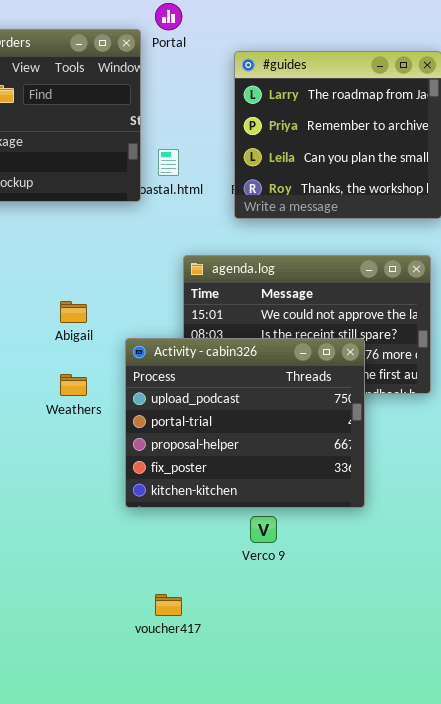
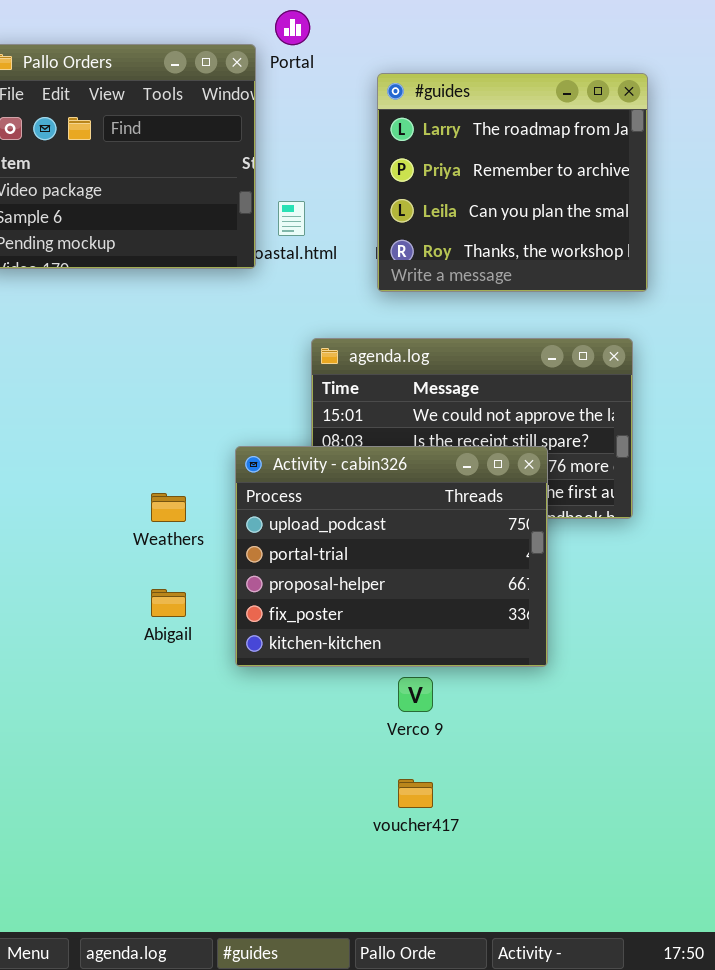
Abigail: [60,301,87,323] -> [151,589,186,617], moved
voucher417: [155,594,182,616] -> [398,779,433,808], moved

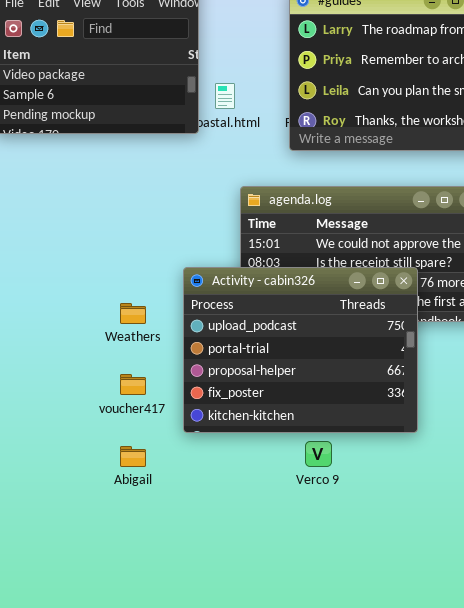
Abigail: [151,589,186,617] -> [120,446,146,467], moved
voucher417: [398,779,433,808] -> [120,374,146,395], moved

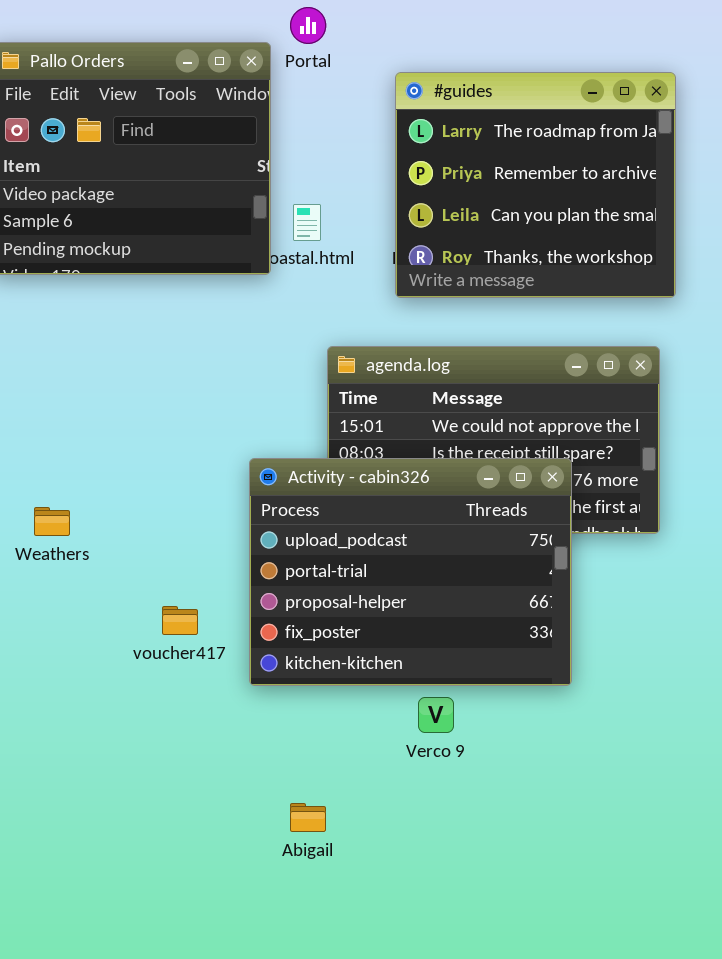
Weathers: [120,303,146,324] -> [34,507,70,536], moved
Abigail: [120,446,146,467] -> [290,803,326,832], moved

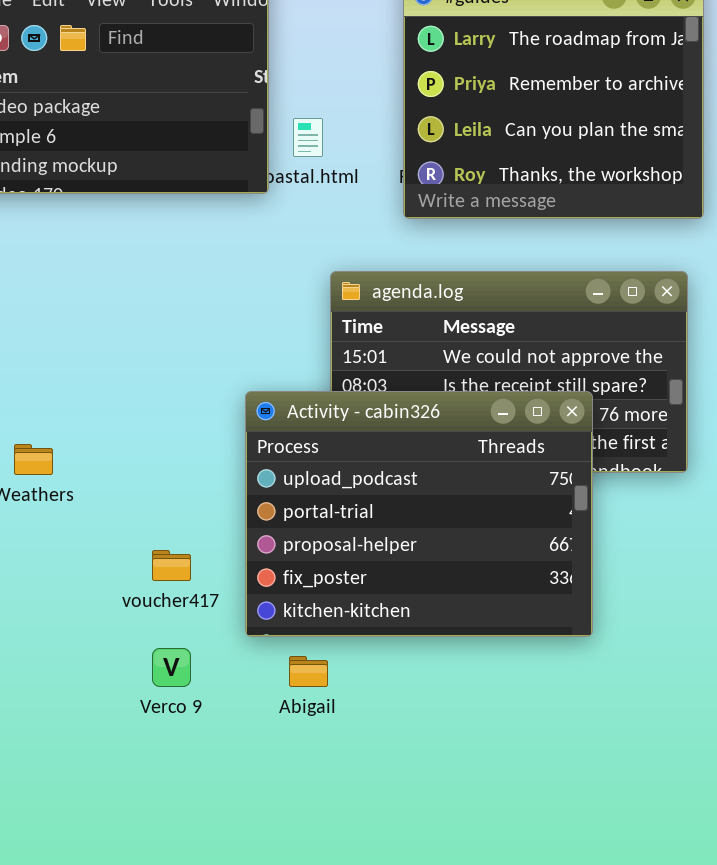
Verco 9: [418,697,454,733] -> [152,648,191,687], moved
Abigail: [290,803,326,832] -> [289,656,328,687], moved

